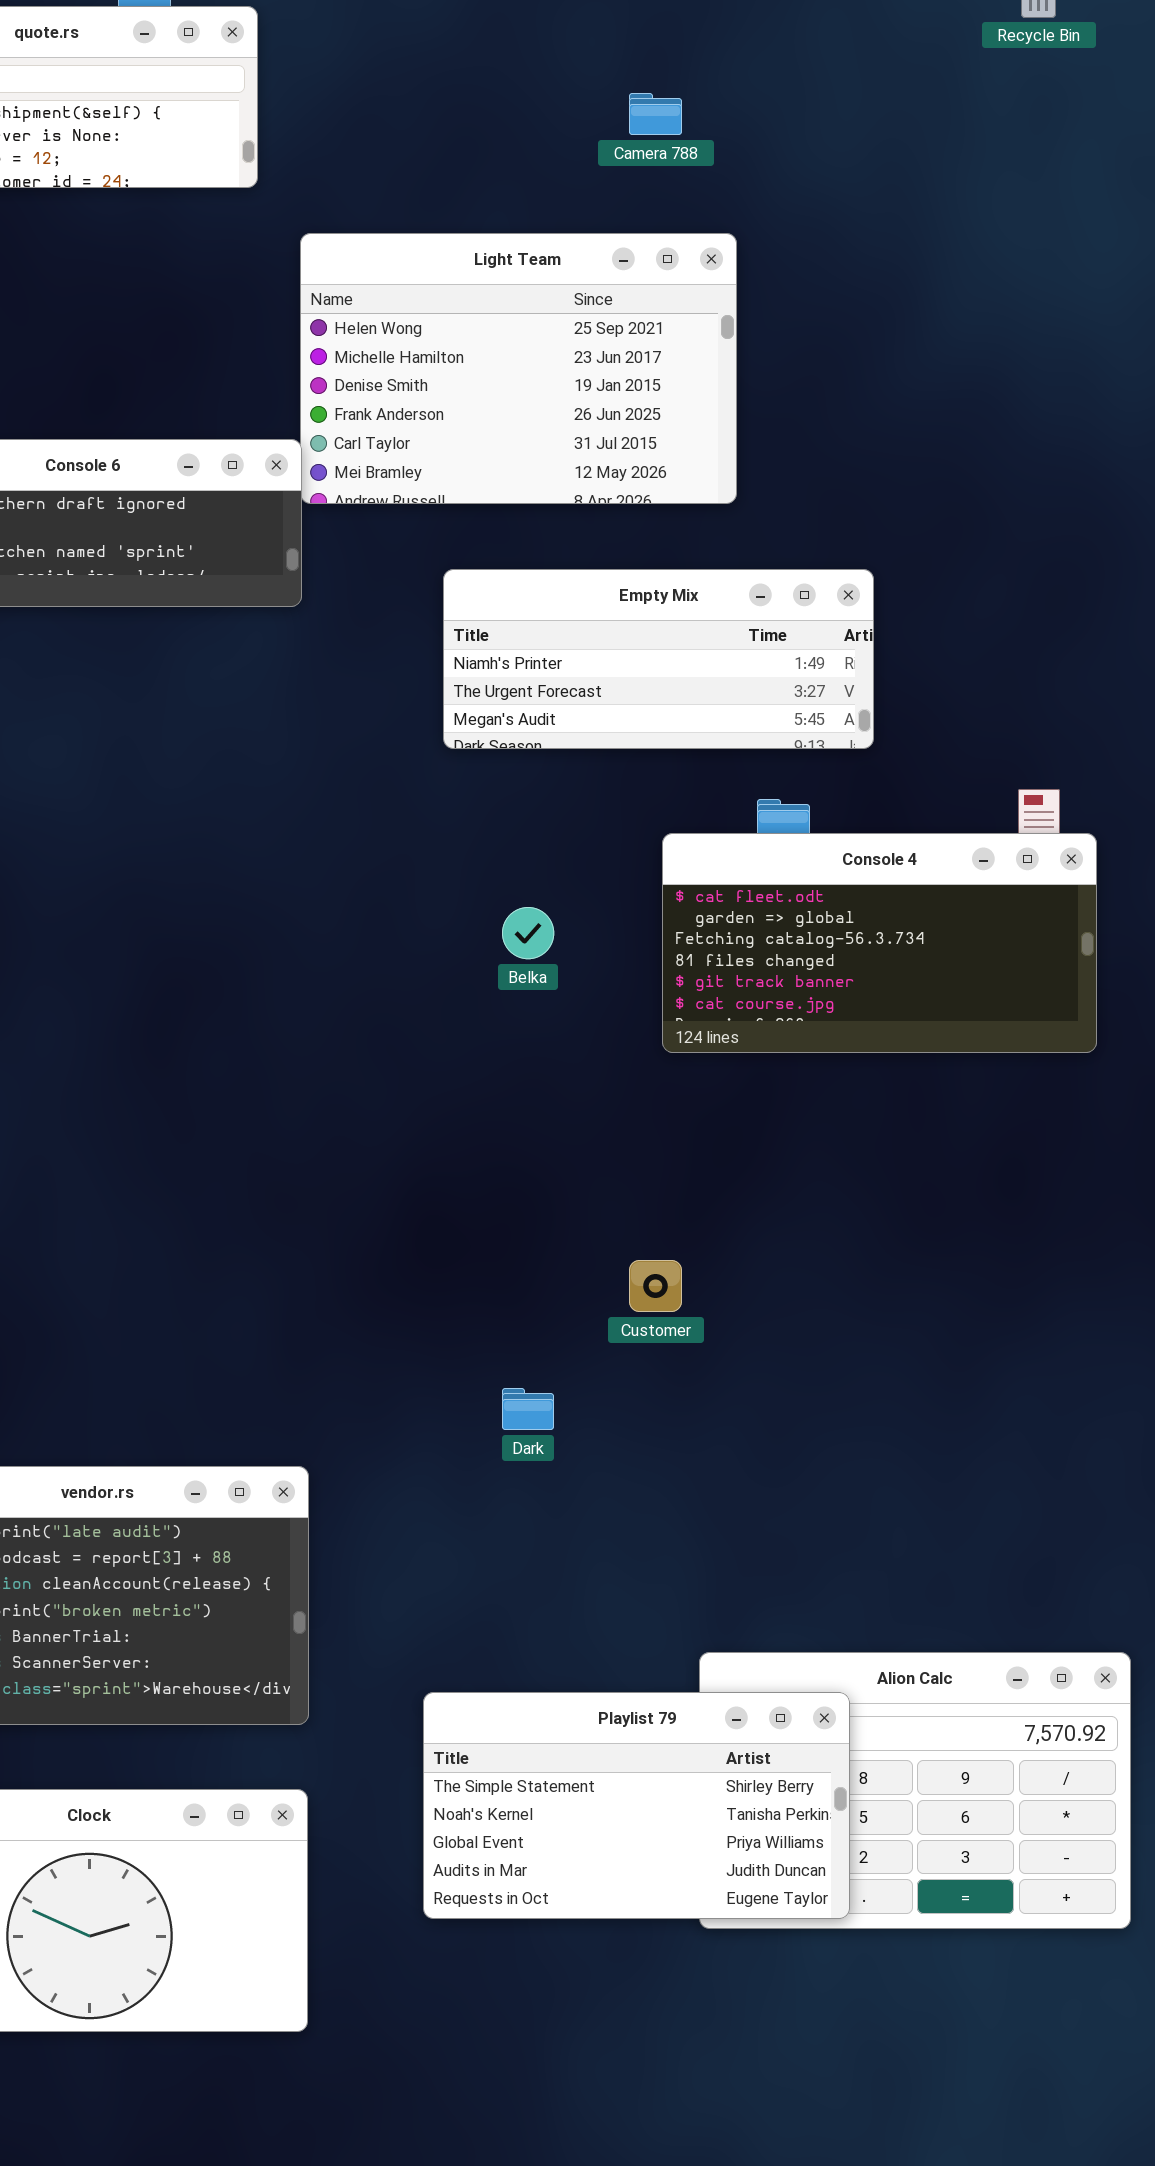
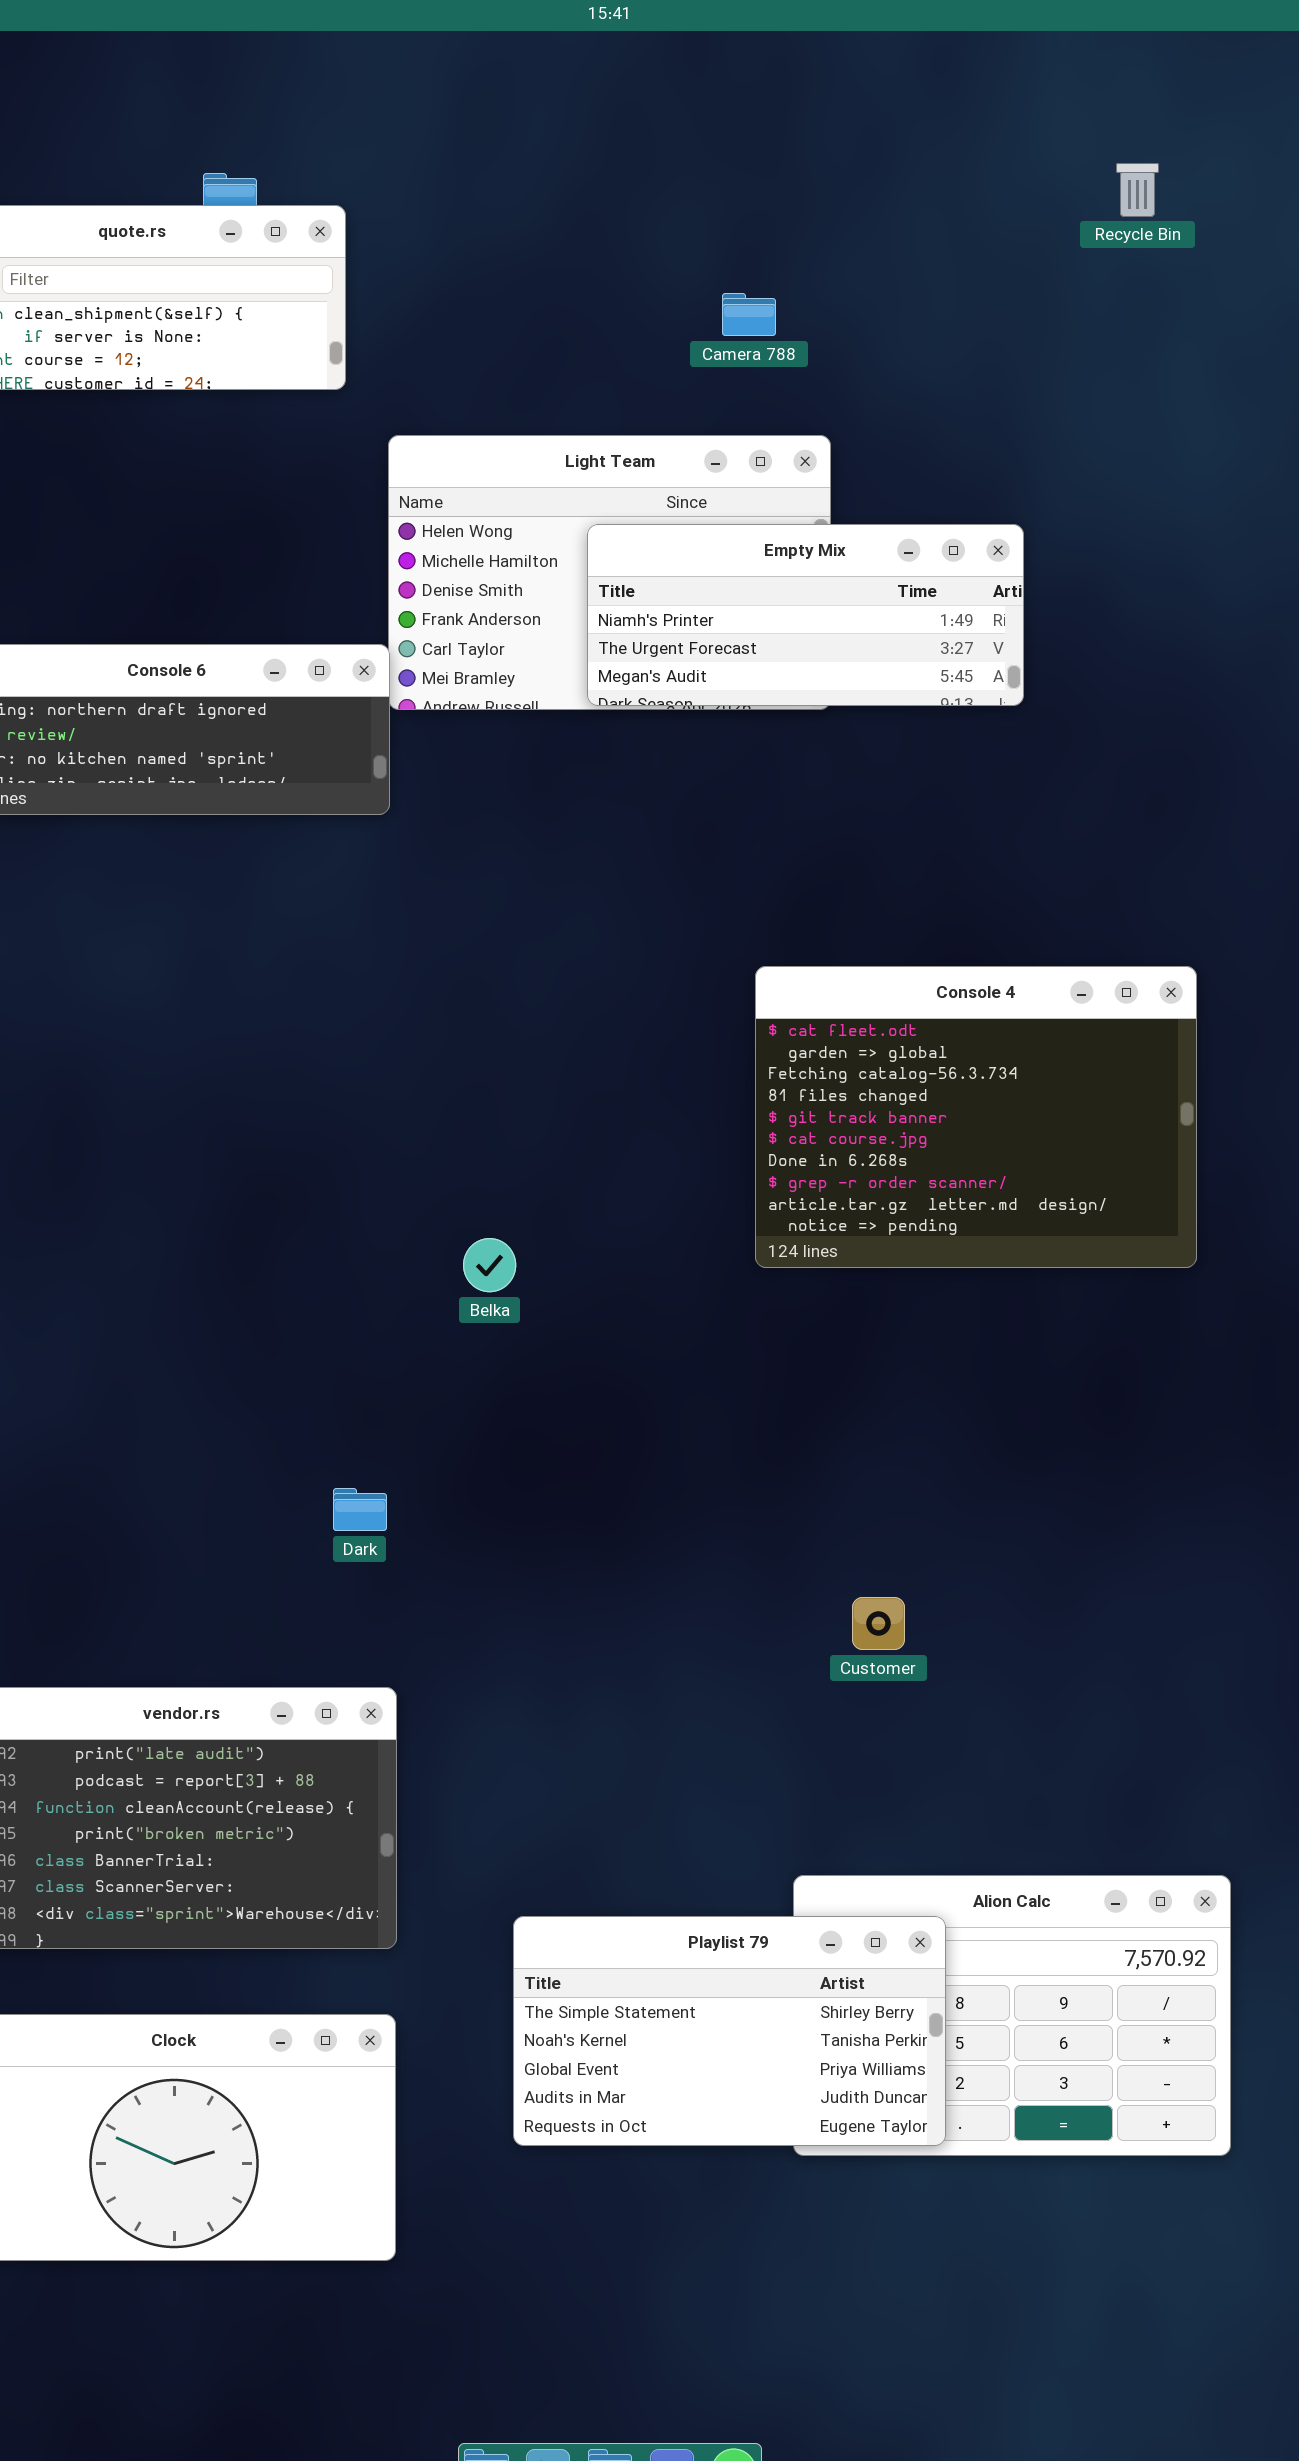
Empty Mix: [443,569,874,749] -> [587,524,1024,706], moved
Console 4: [662,833,1097,1053] -> [755,966,1197,1268], resized
Belka: [502,907,554,959] -> [463,1238,516,1292], moved
Customer: [629,1260,682,1312] -> [852,1597,905,1650], moved
Dark: [502,1388,554,1430] -> [333,1488,387,1531], moved

